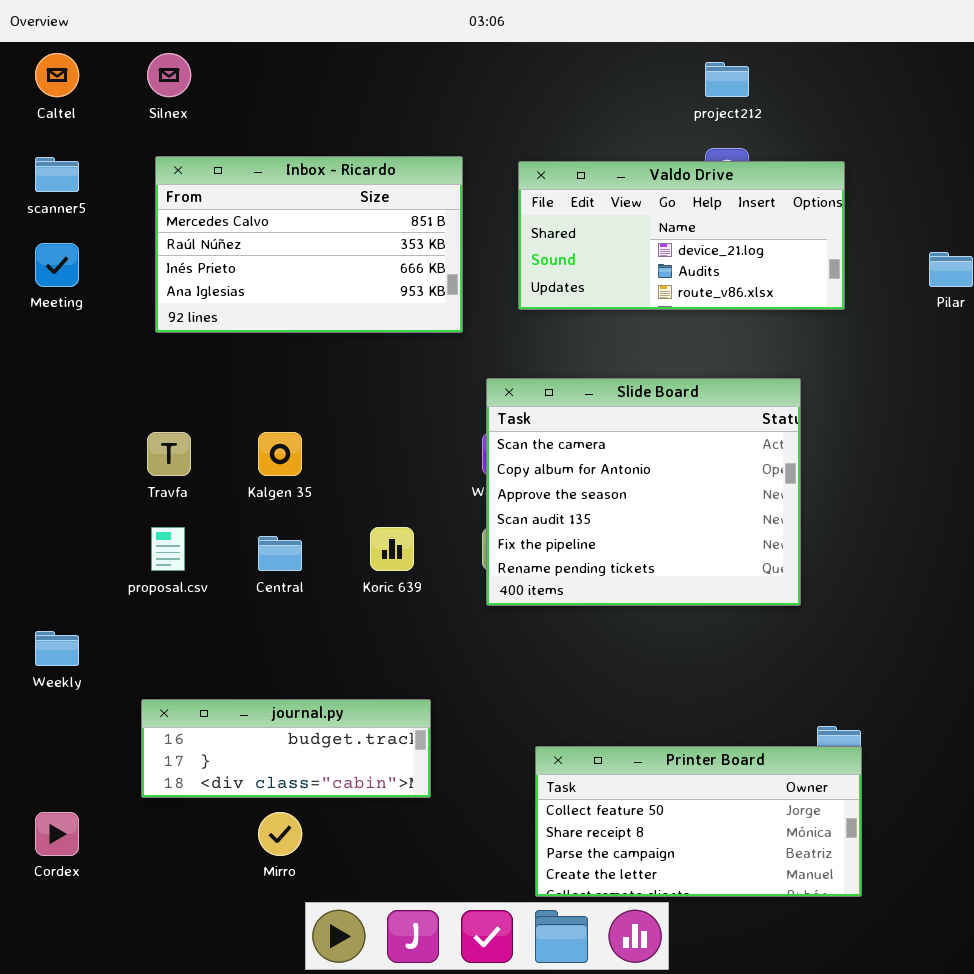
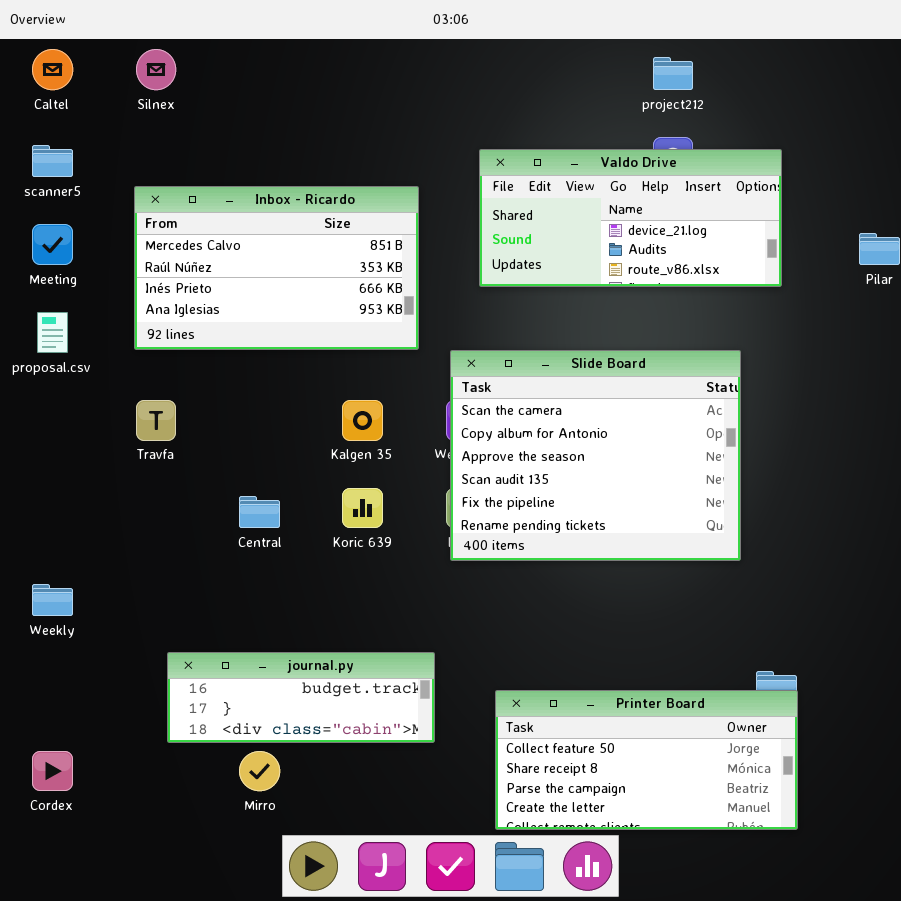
Inbox - Ricardo: [155,156,463,333] -> [134,186,419,350], moved
Kalgen 35: [258,432,302,476] -> [342,400,383,441], moved
proposal.csv: [151,527,185,571] -> [37,312,68,353], moved
journal.py: [141,699,431,798] -> [167,652,435,743], moved

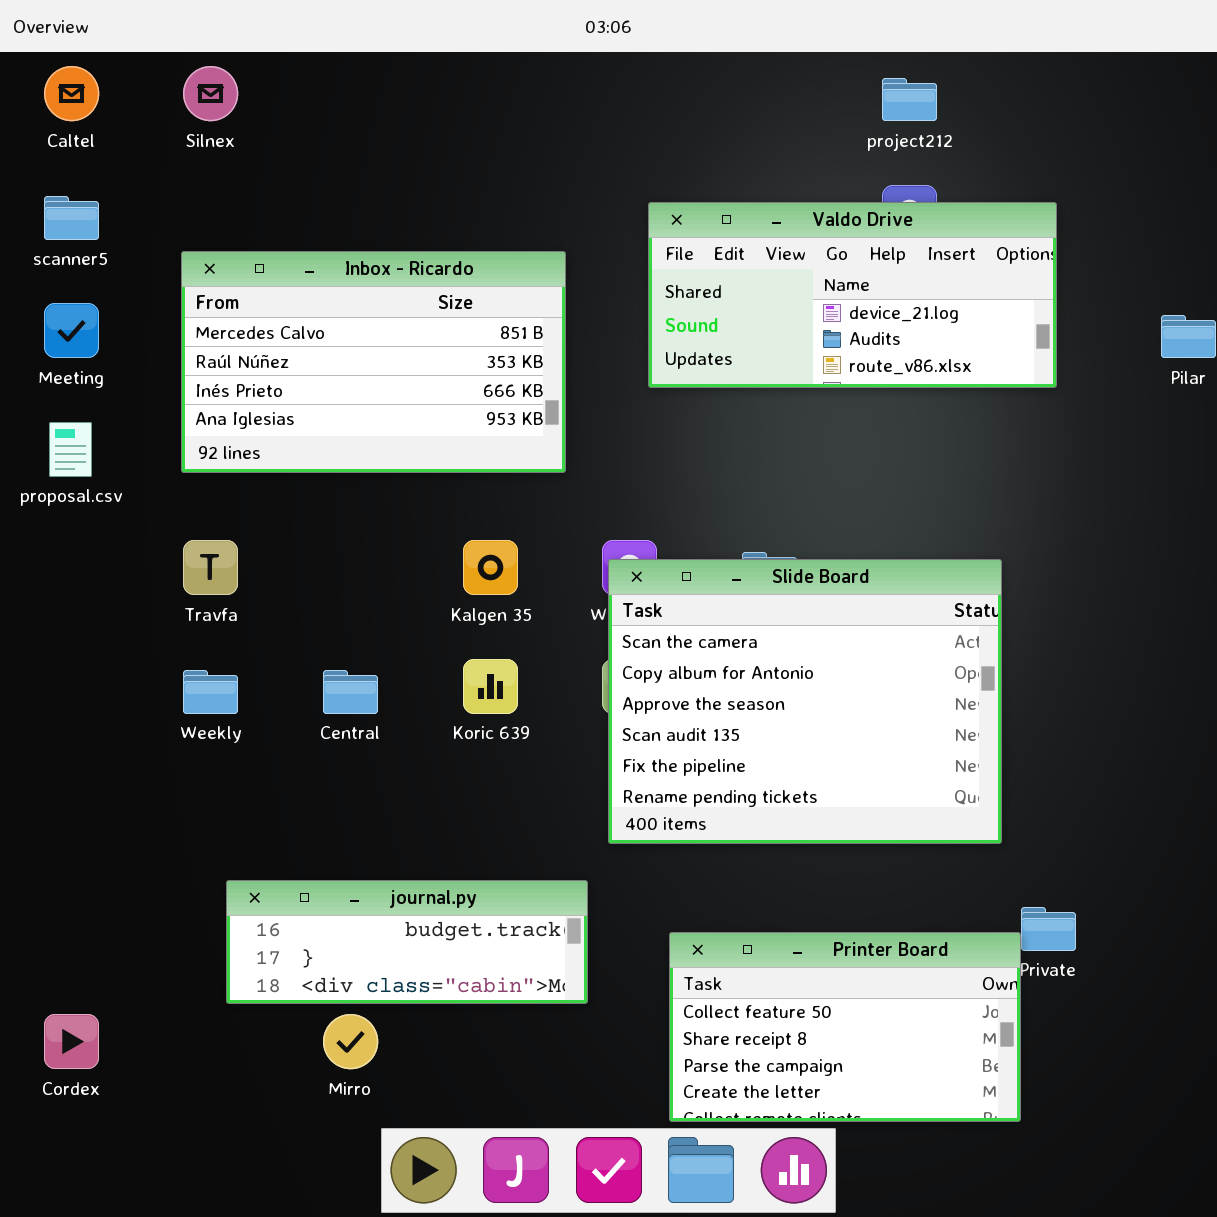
Slide Board: [450,350,741,561] -> [608,559,1002,844], moved
Weekly: [32,584,73,616] -> [183,670,238,714], moved
Printer Board: [495,690,798,830] -> [669,932,1021,1122], resized

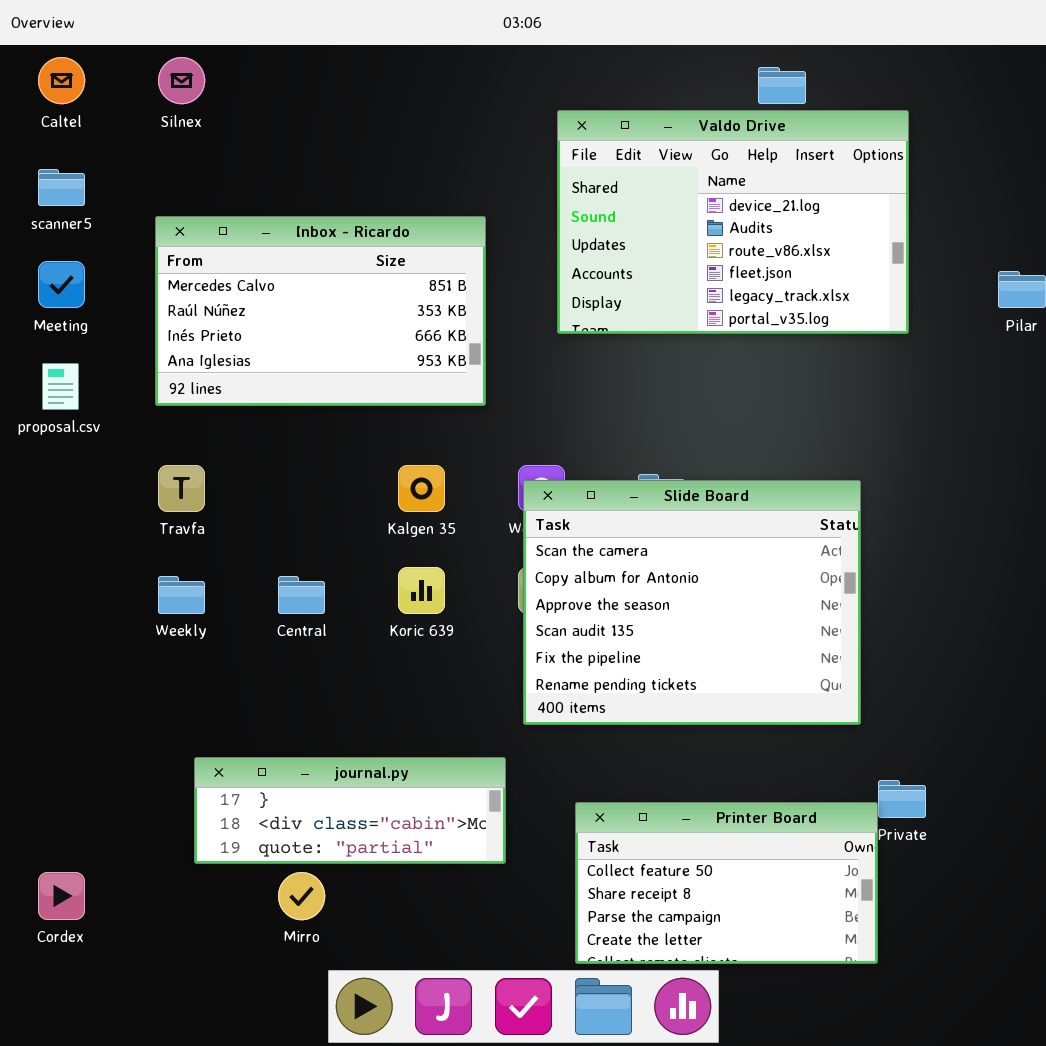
Valdo Drive: [648,202,1057,388] -> [557,110,909,334], resized
journal.py: [226,880,588,1004] -> [194,757,506,864], scrolled down 1 row

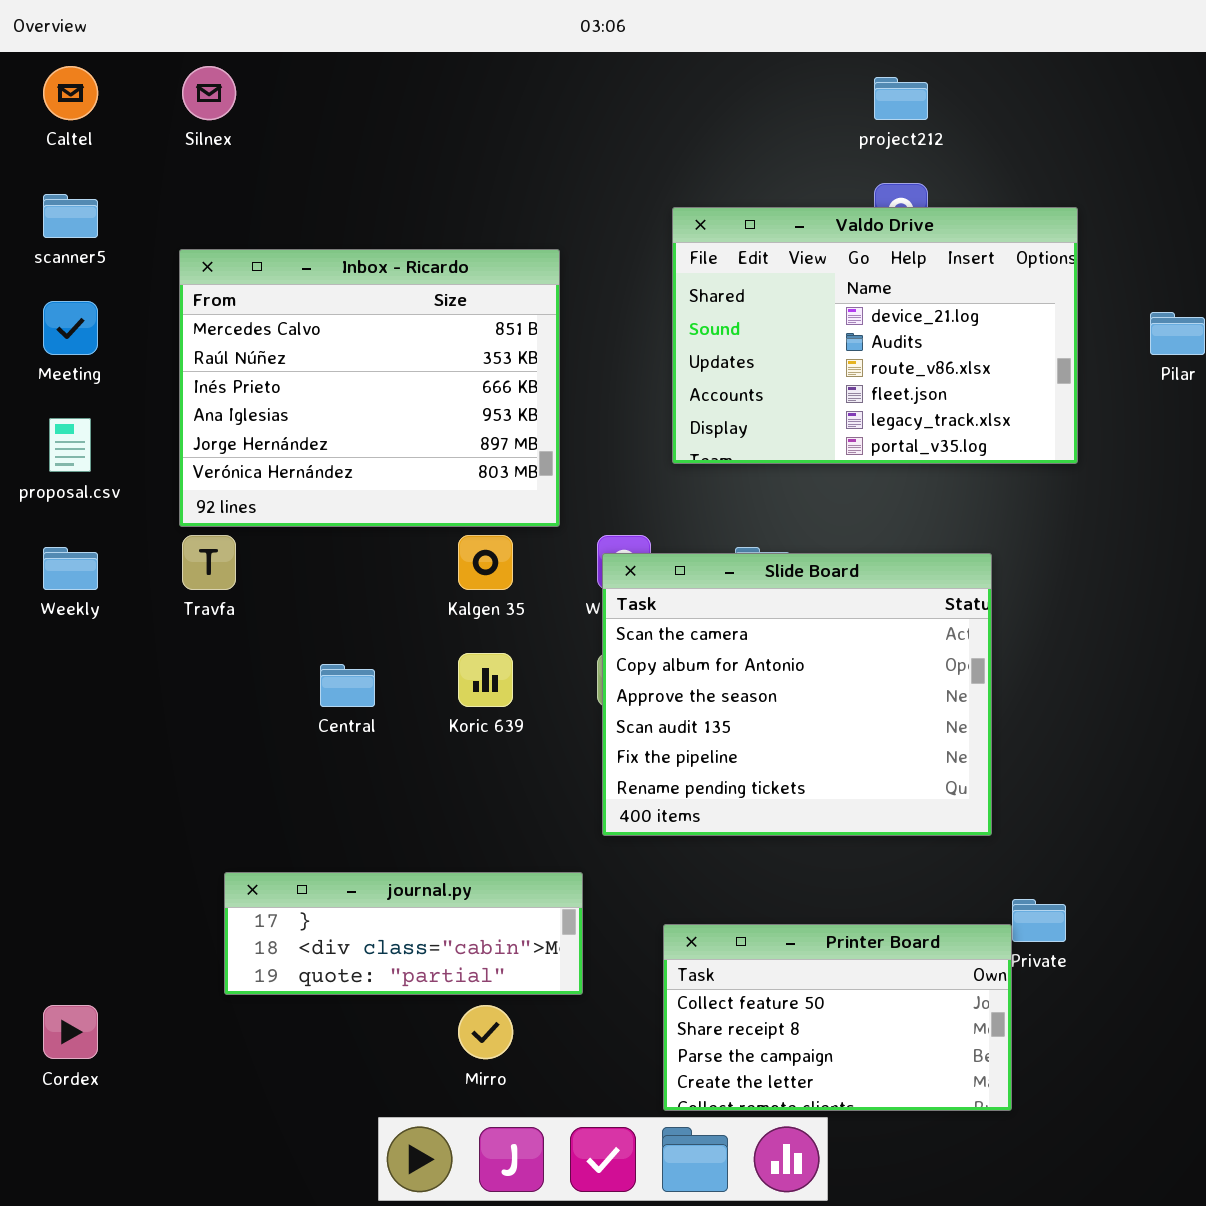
Valdo Drive: [557,110,909,334] -> [672,207,1078,464], moved
Inbox - Ricardo: [155,216,486,406] -> [179,249,560,527], resized
Weekly: [158,576,205,614] -> [43,547,98,590], moved
Mirro: [278,872,325,920] -> [458,1005,513,1059], moved

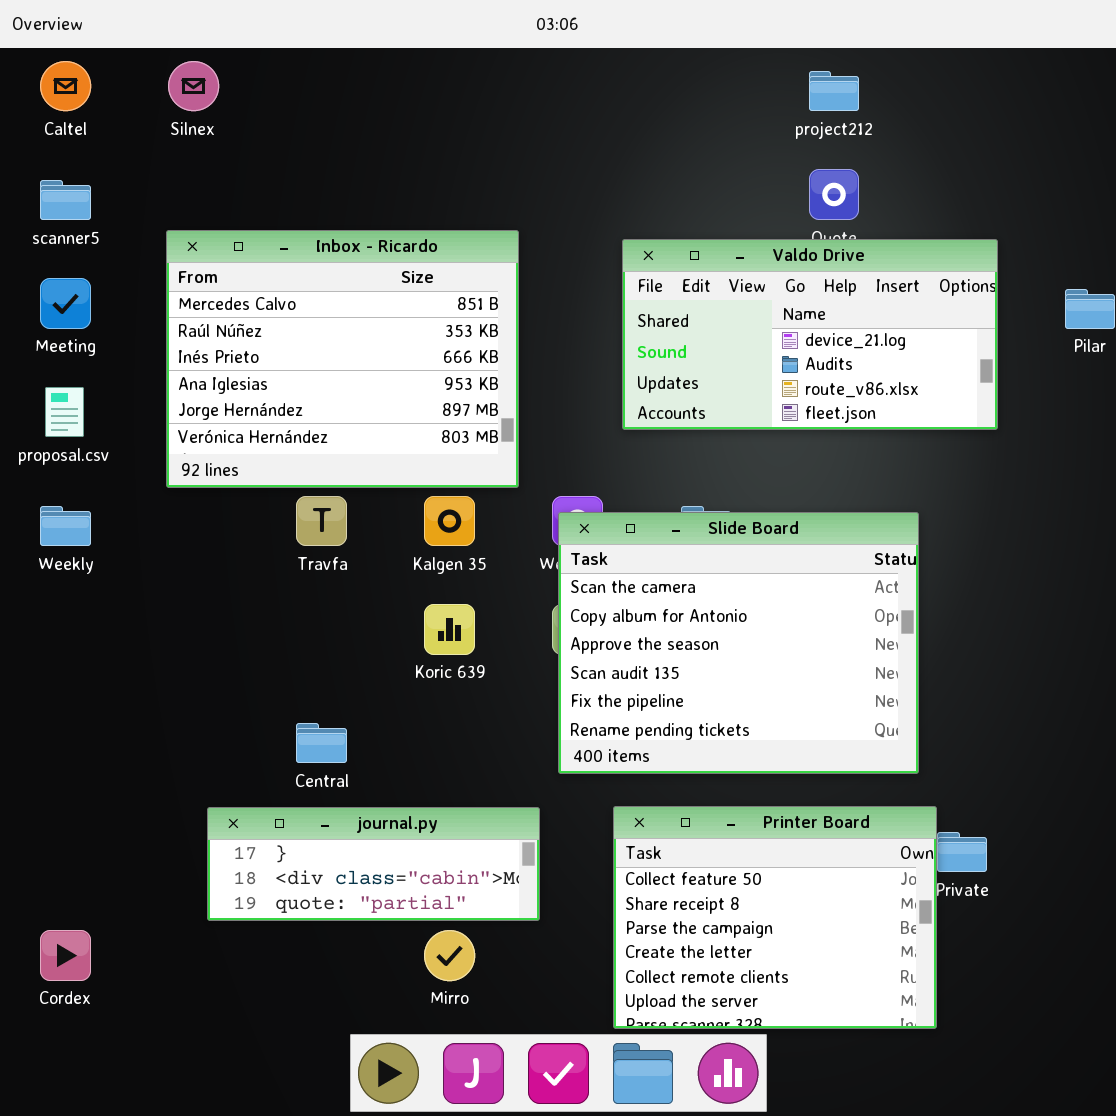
Valdo Drive: [672,207,1078,464] -> [622,239,998,430], resized
Travfa: [182,535,236,590] -> [296,496,347,546], moved
Central: [320,664,375,707] -> [296,723,347,763], moved
Printer Board: [663,924,1012,1111] -> [613,806,937,1029], resized

